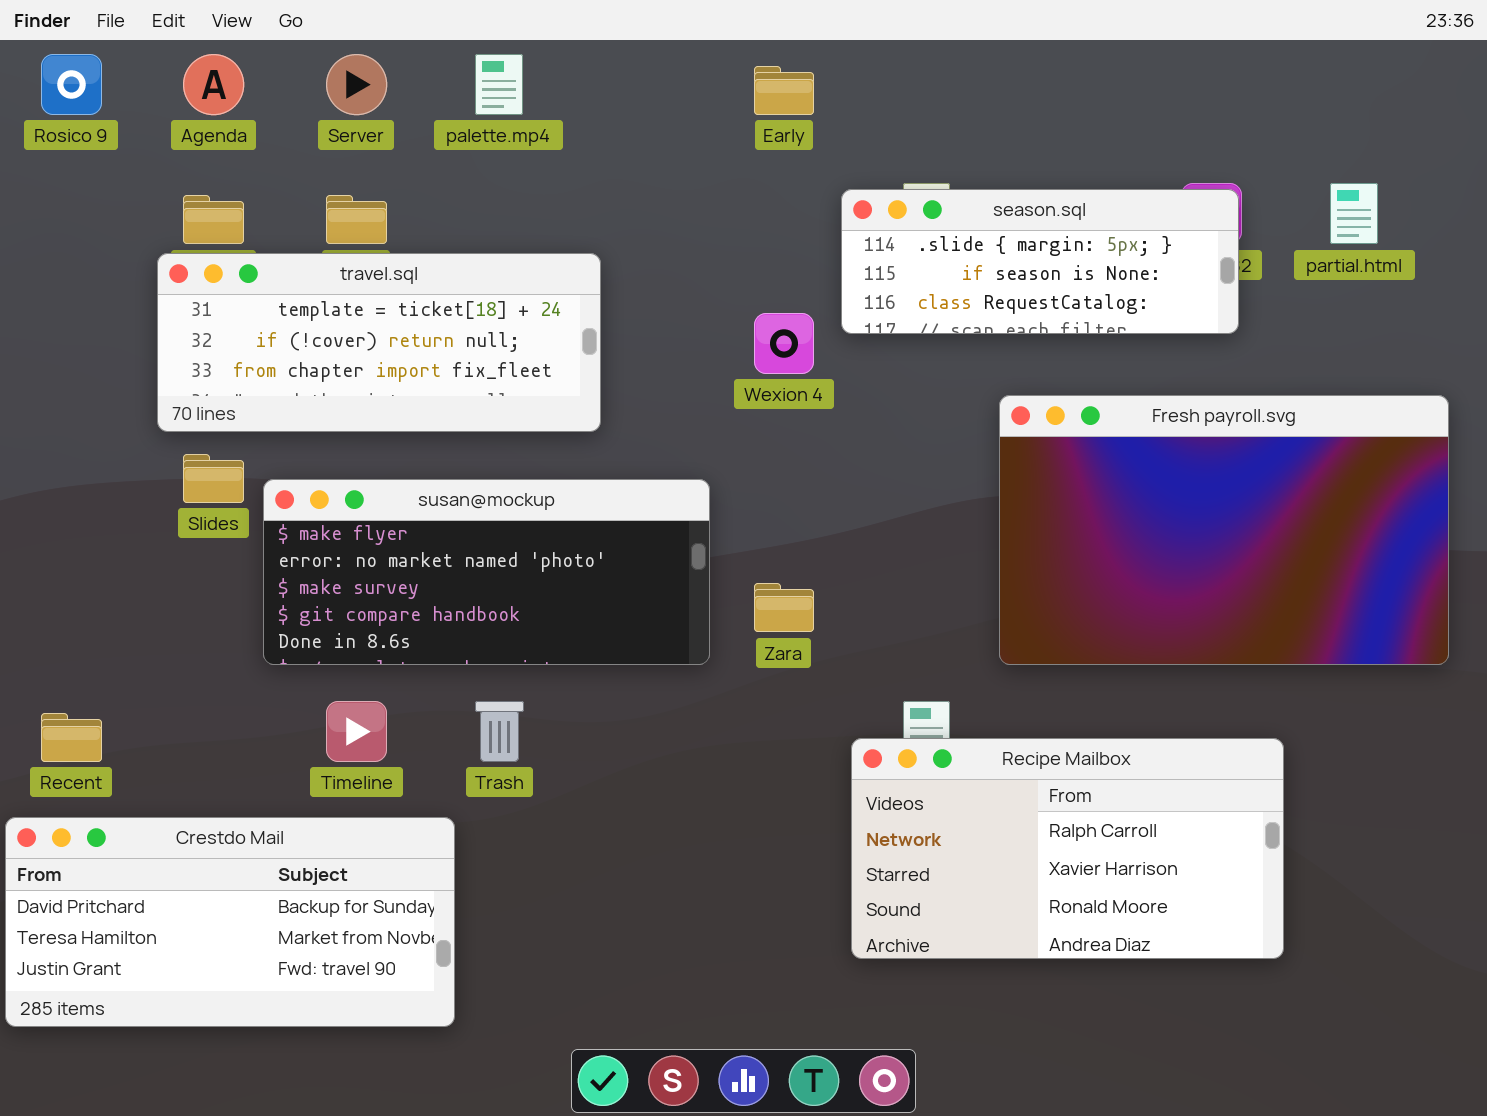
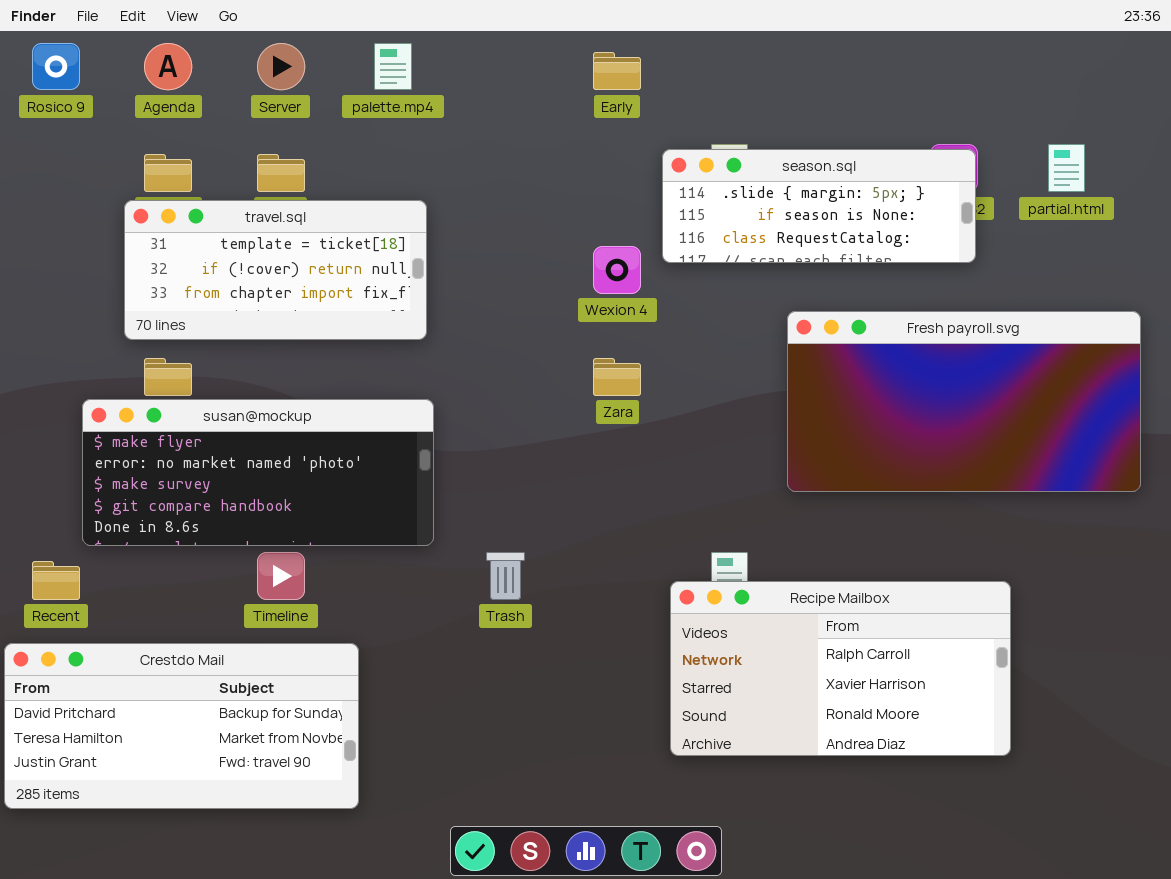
travel.sql: [157,253,601,432] -> [124,200,427,340], resized
Fresh payroll.svg: [999,395,1449,665] -> [787,311,1141,492], resized
susan@mockup: [263,479,710,665] -> [82,399,434,546], moved
Zara: [754,583,814,632] -> [593,358,641,396], moved
Trash: [475,701,524,762] -> [486,552,525,600], moved

